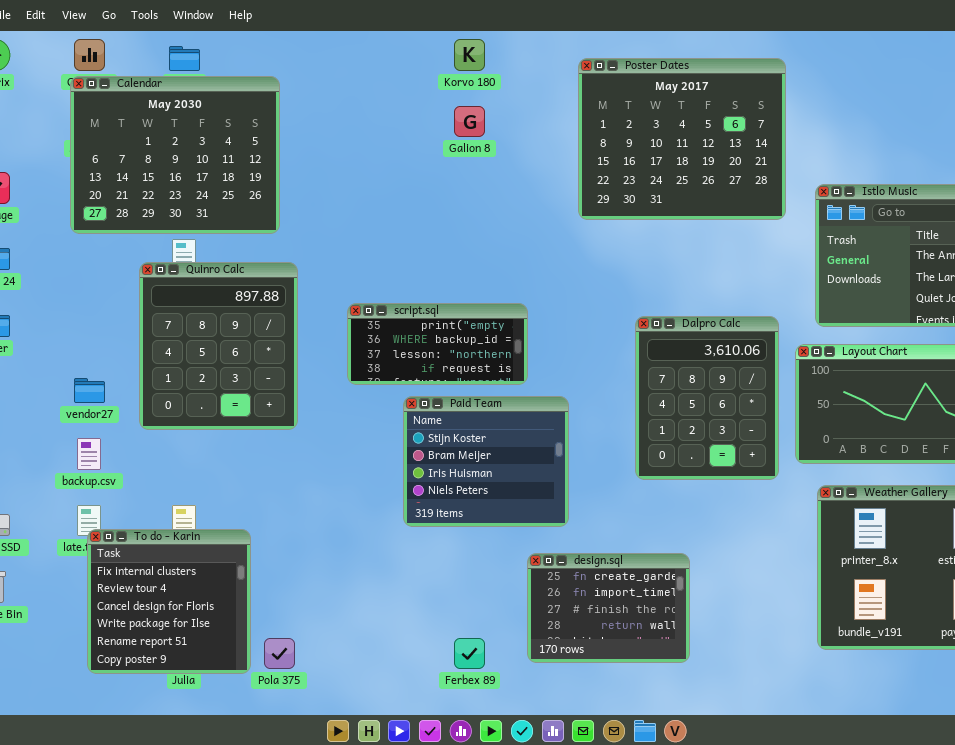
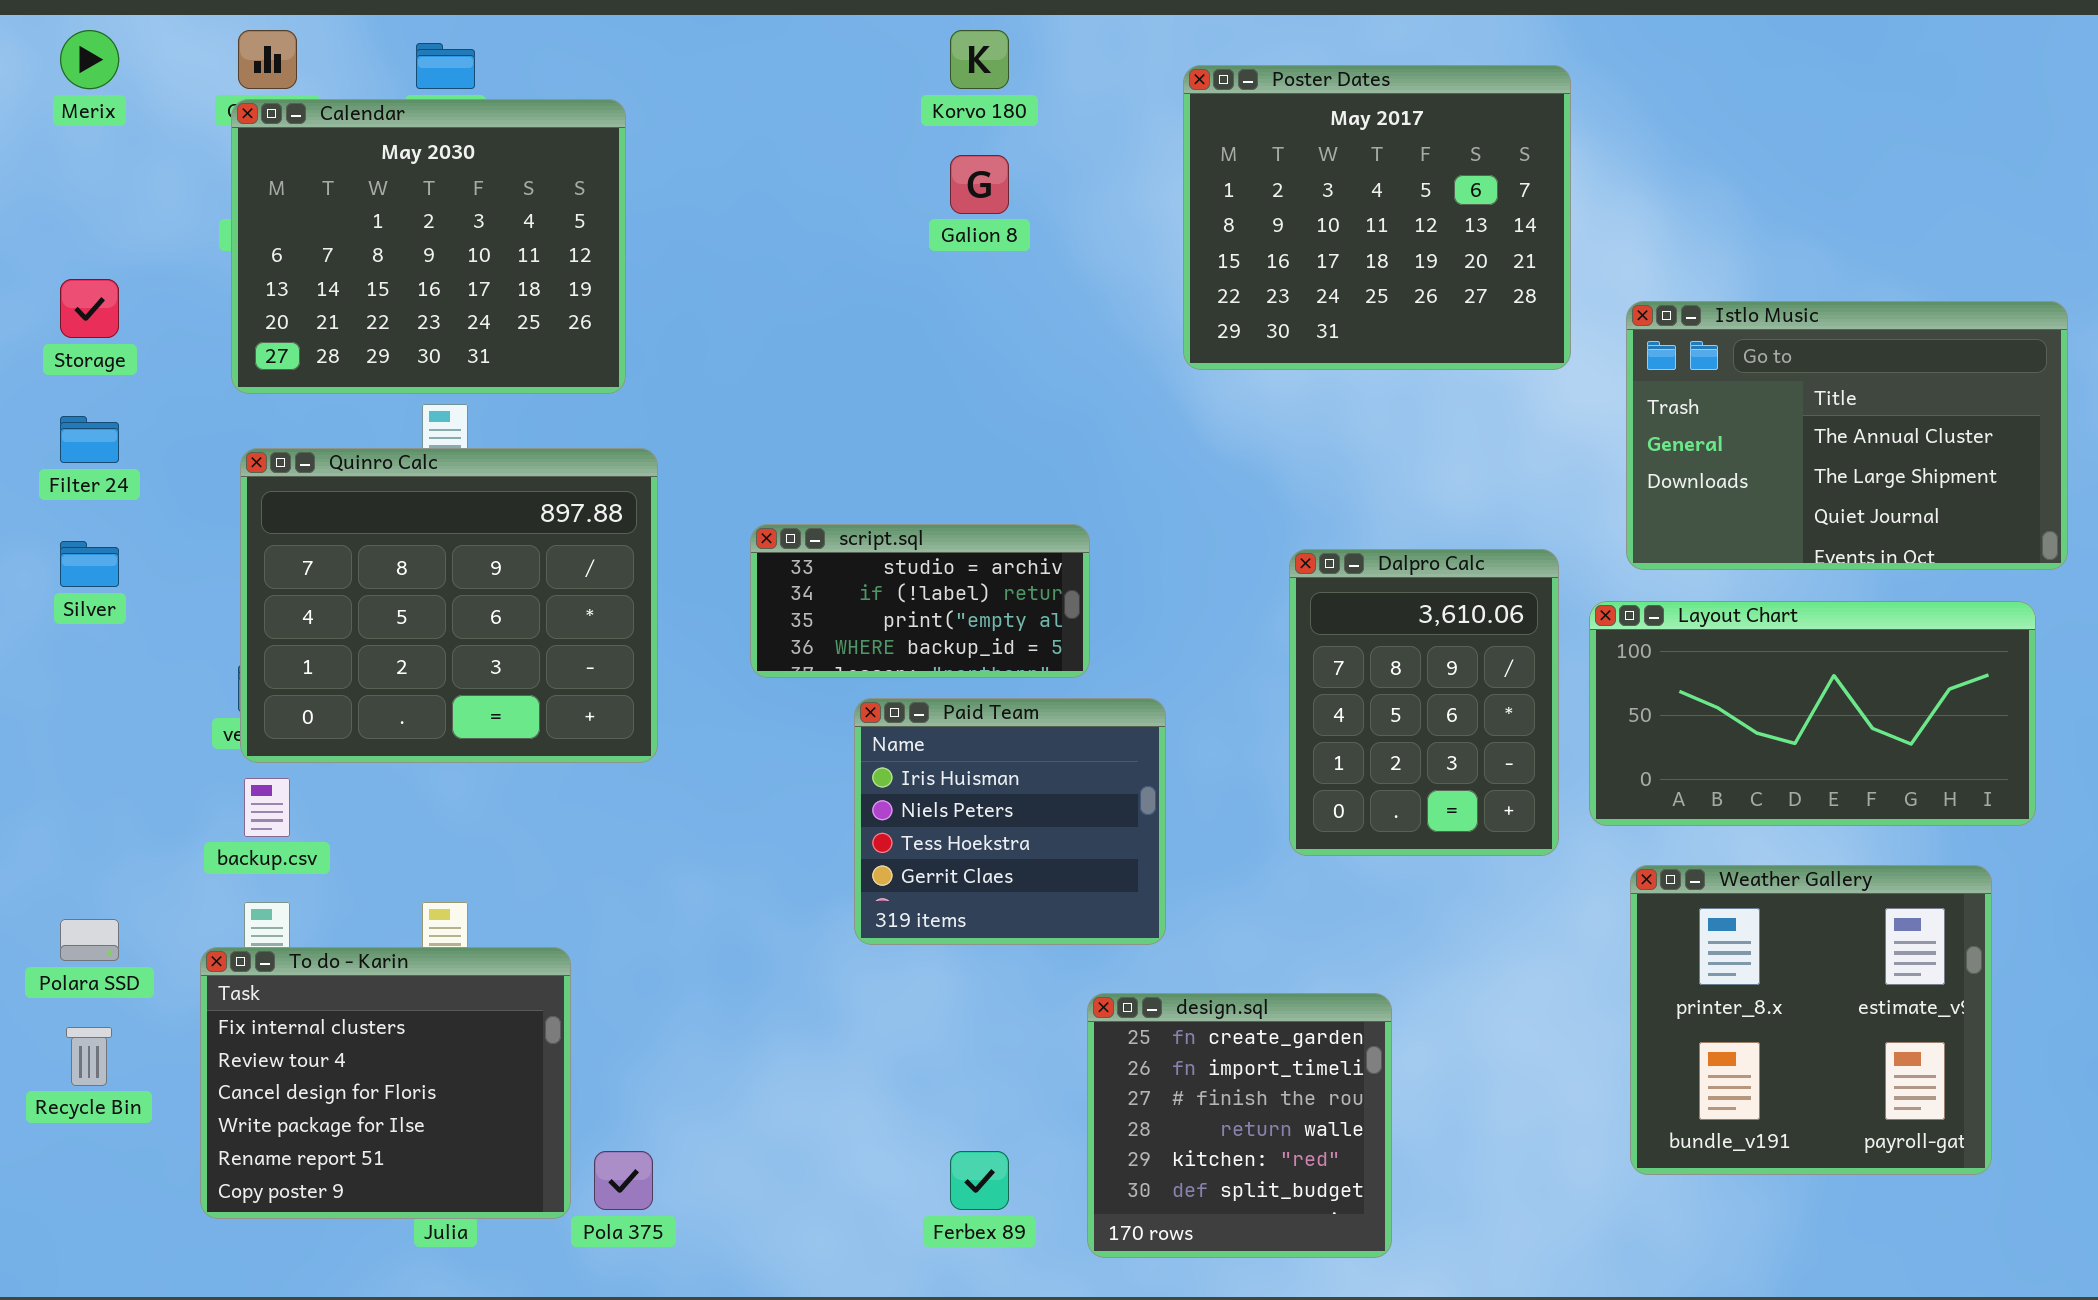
Quinro Calc: [139,262,298,430] -> [240,448,658,763], resized
script.sql: [347,303,528,385] -> [750,524,1090,678], scrolled up 2 rows
Paid Team: [403,396,569,527] -> [854,698,1166,945], scrolled down 2 rows
To do - Karin: [87,529,251,674] -> [200,947,571,1219], resized
design.sql: [527,553,690,663] -> [1087,993,1392,1258], resized

